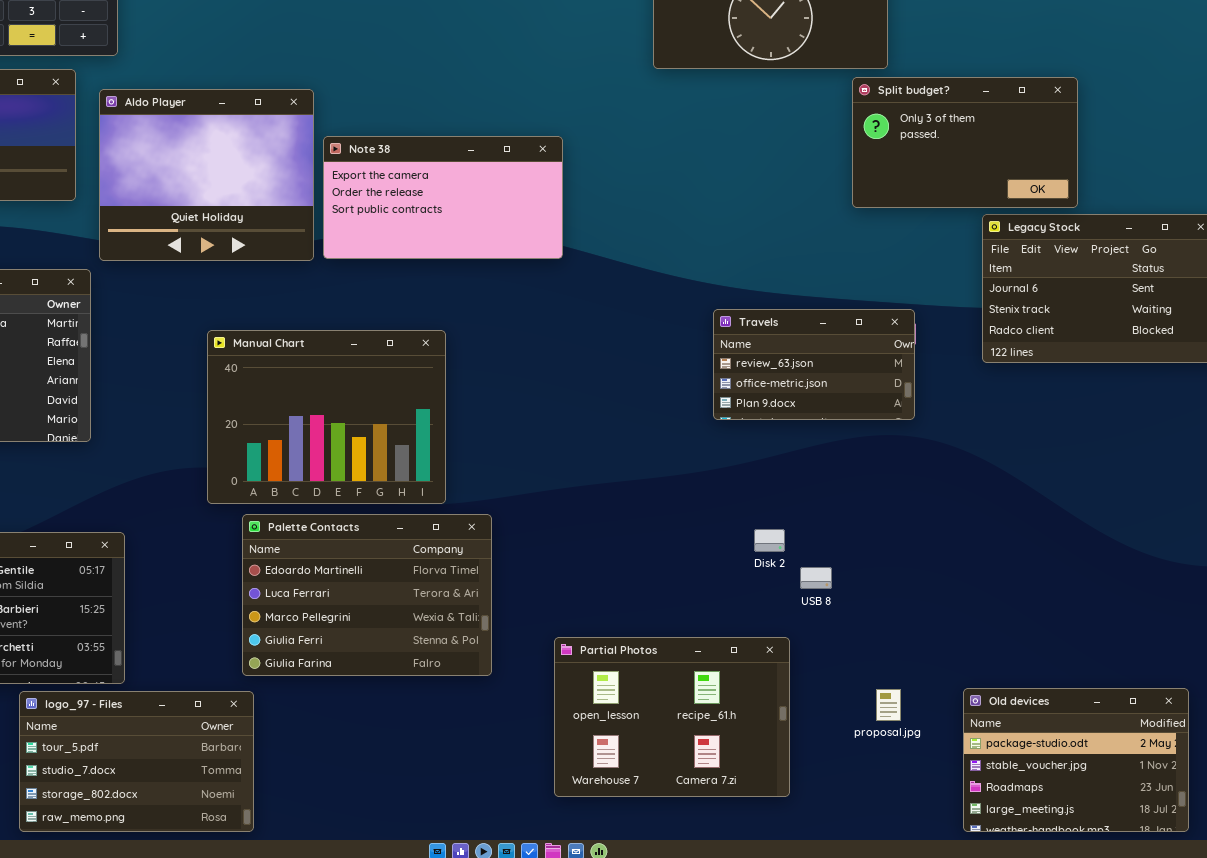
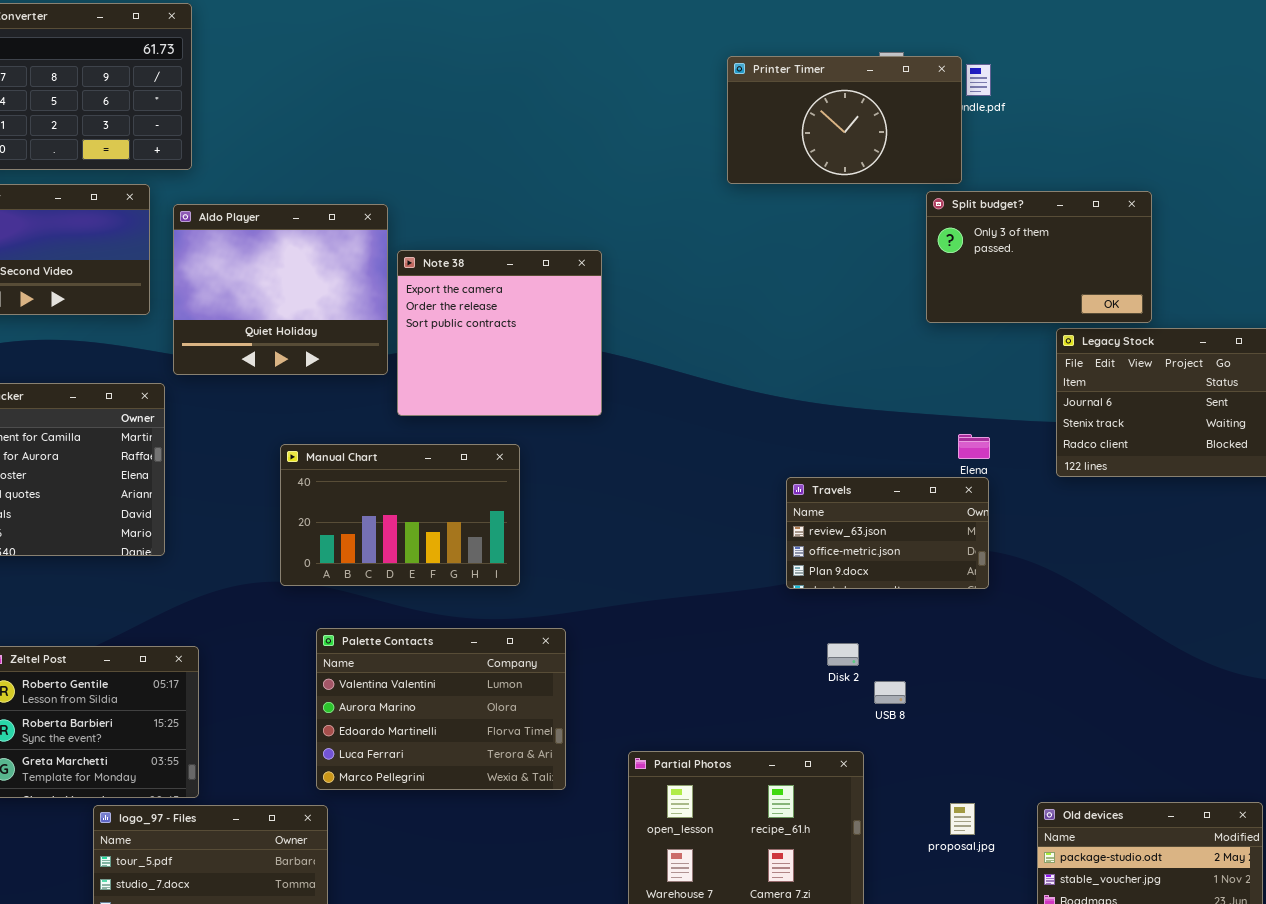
Note 38: [323,136,563,259] -> [397,250,602,416], resized
Travels: [713,309,915,420] -> [786,477,989,589], moved
Manual Chart: [207,330,446,504] -> [280,444,520,586], resized
Palette Contacts: [242,514,492,676] -> [316,628,566,790], scrolled up 2 rows

